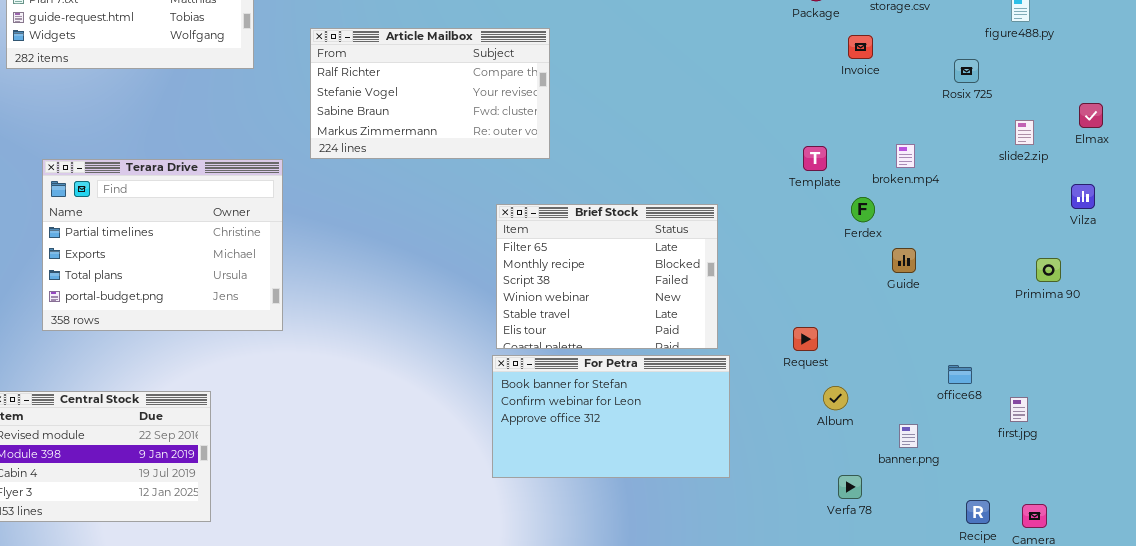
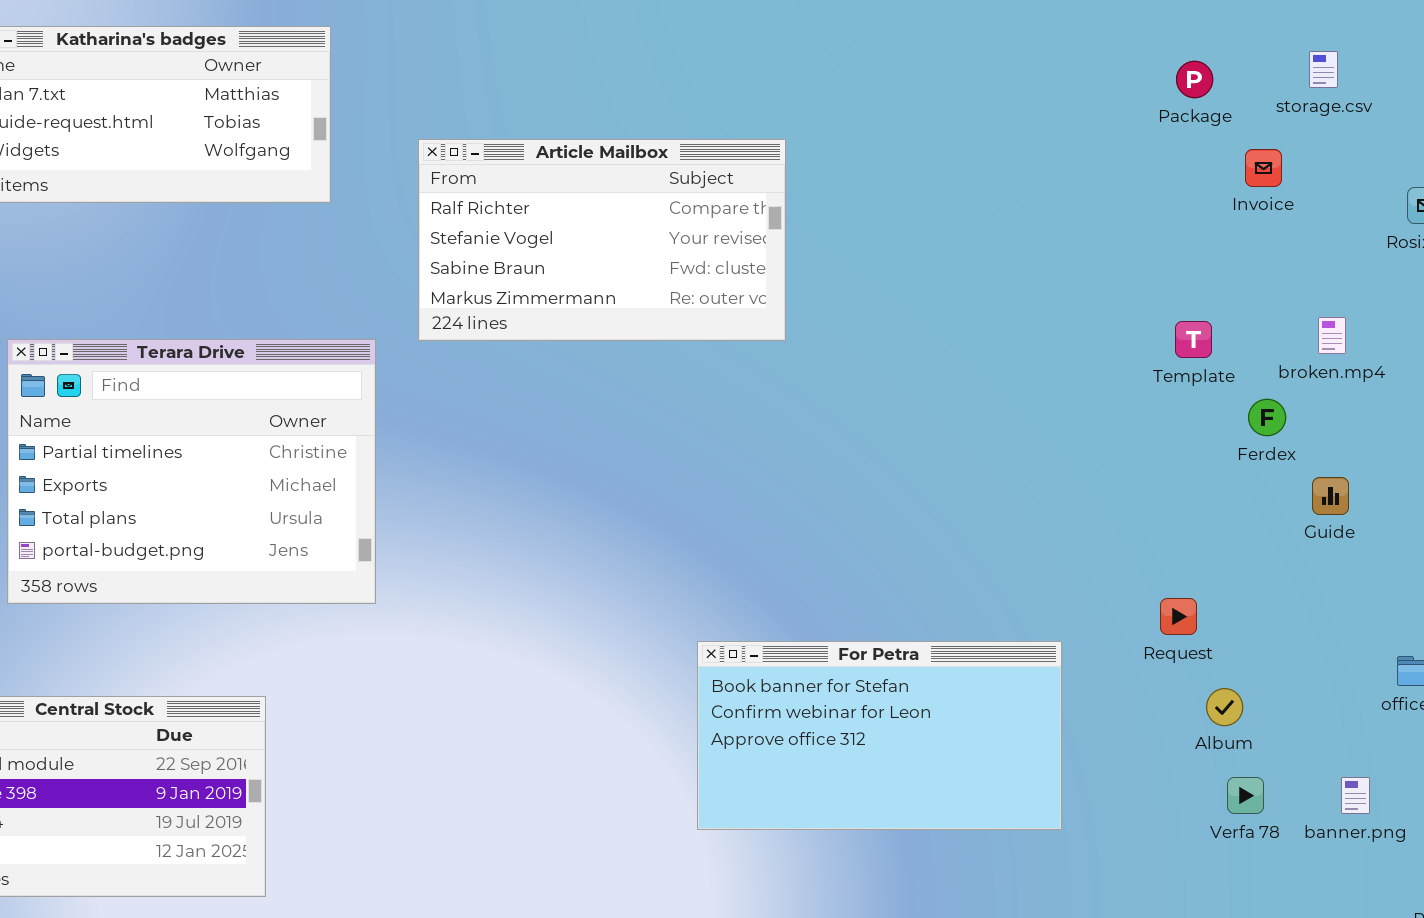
Brief Stock: [496,204,718,349] -> none, closed
banner.png: [899,424,918,448] -> [1341,777,1370,814], moved
Verfa 78: [838,475,862,499] -> [1227,777,1264,814], moved

